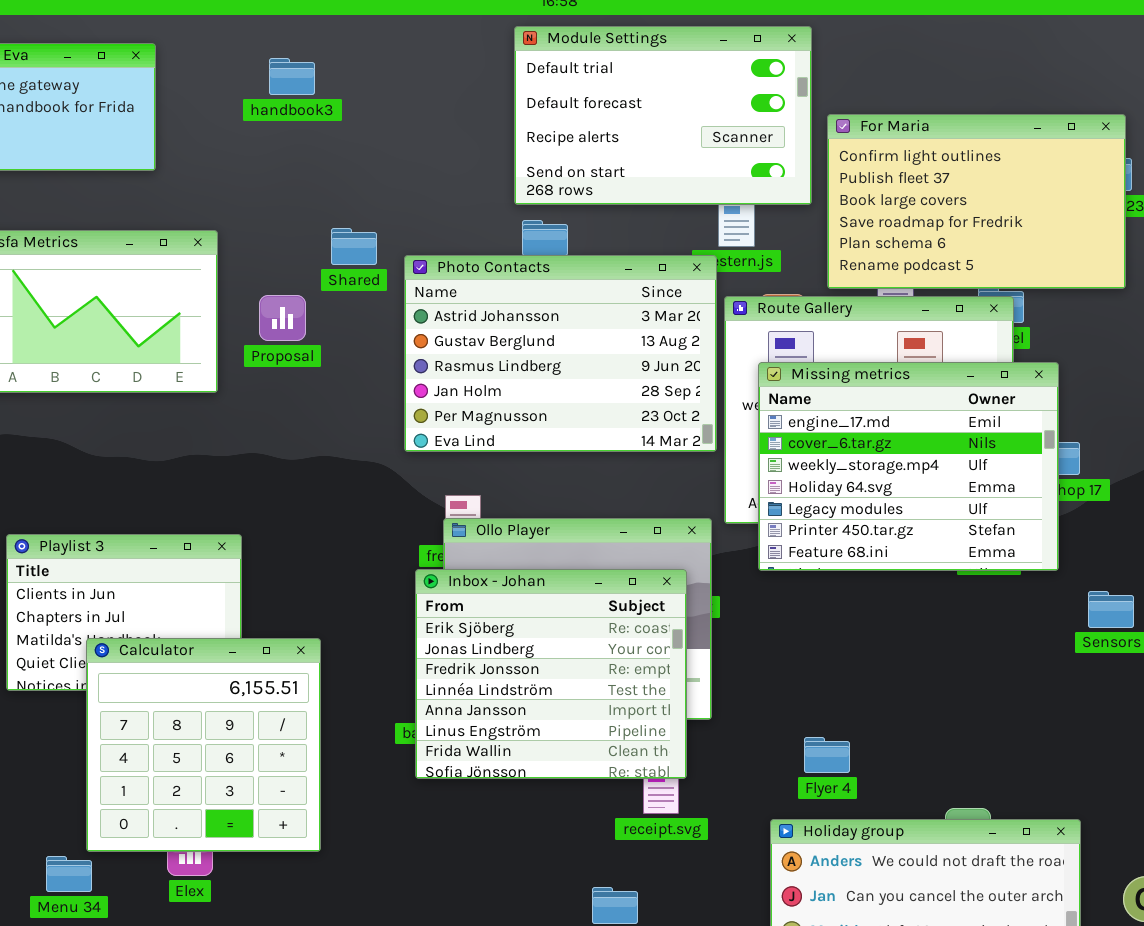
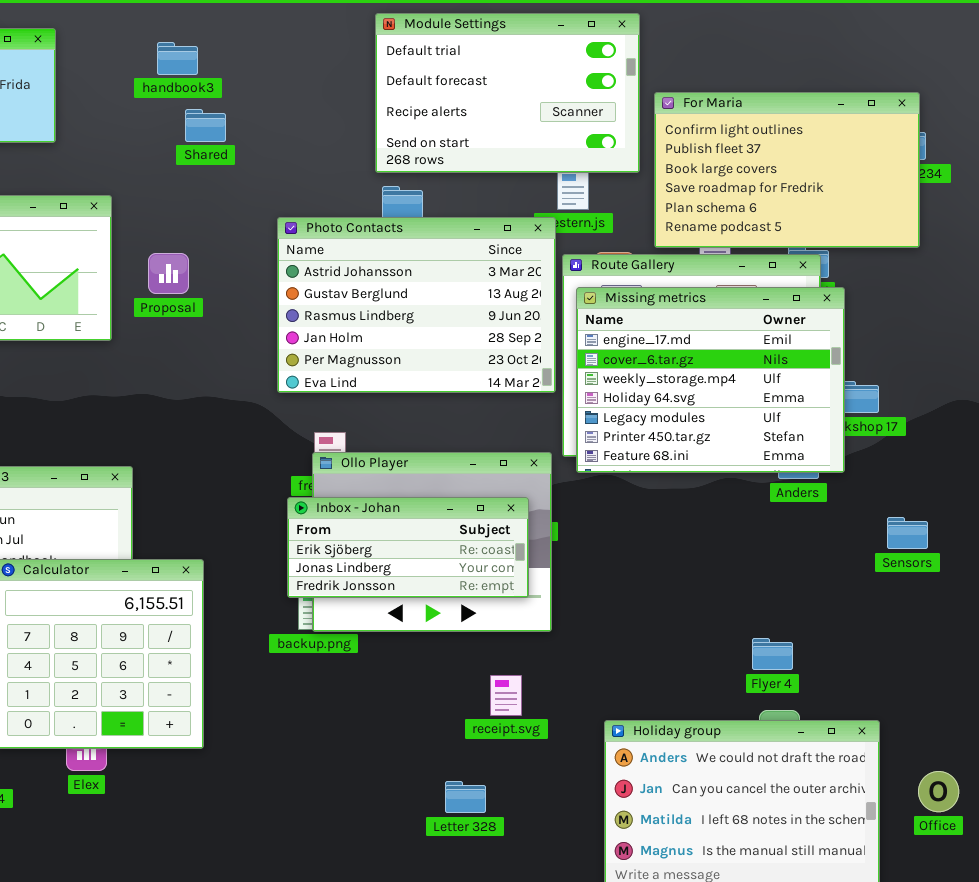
Shared: [331,228,377,265] -> [185,109,226,142], moved
Missing metrics: [758,362,1059,571] -> [576,287,845,473], moved
Inbox - Johan: [415,569,687,779] -> [287,497,529,598], resized
Flyer 4: [804,737,850,773] -> [752,638,793,670], moved

